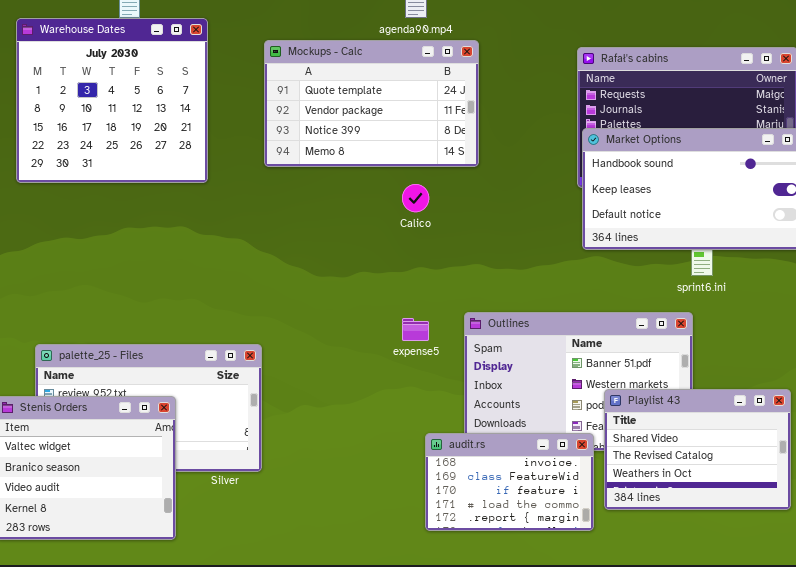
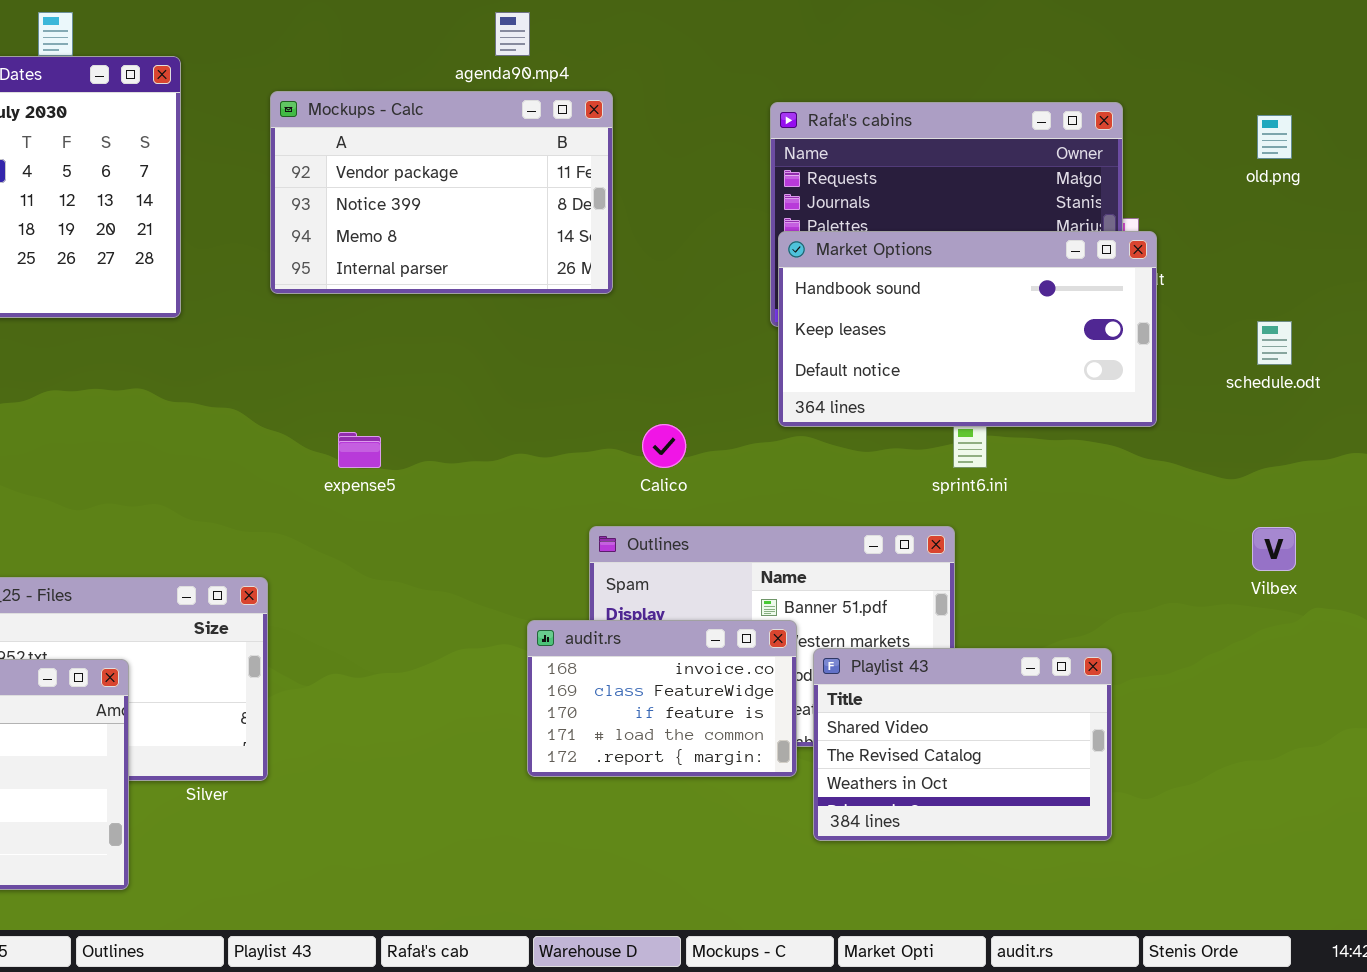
Mockups - Calc: [264,40,479,167] -> [270,91,613,294], scrolled down 1 row
Calico: [402,184,429,212] -> [642,424,686,468], moved
expense5: [402,318,429,341] -> [338,432,381,468], moved
audit.rs: [425,433,594,531] -> [527,620,797,777], moved

